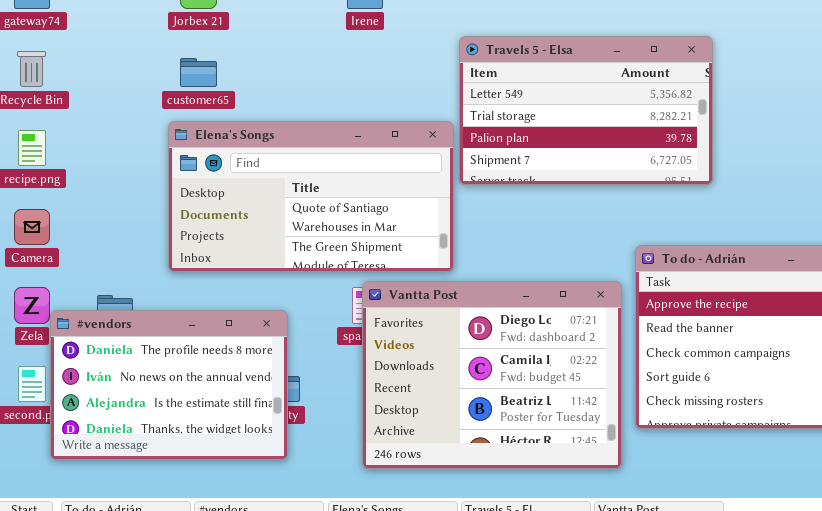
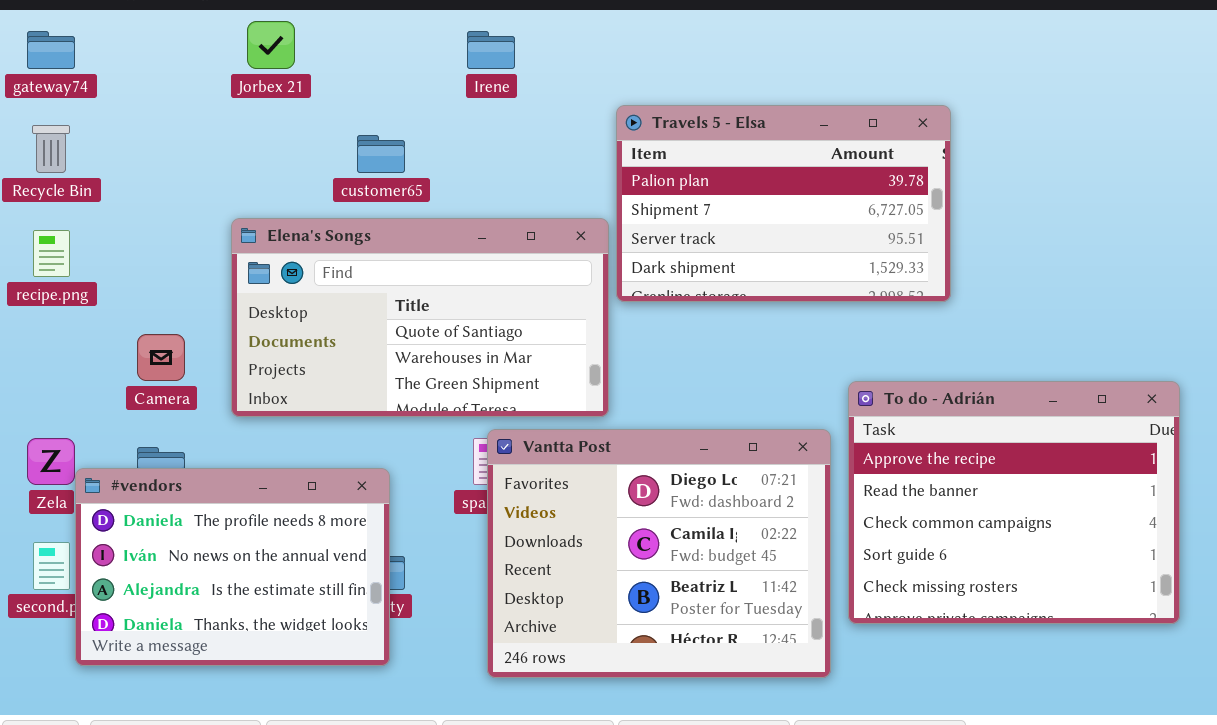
Travels 5 - Elsa: [459,36,713,185] -> [616,105,951,302], scrolled down 2 rows
customer65: [180,58,217,87] -> [357,135,405,173], moved
Camera: [14,209,50,245] -> [137,334,185,381], moved

